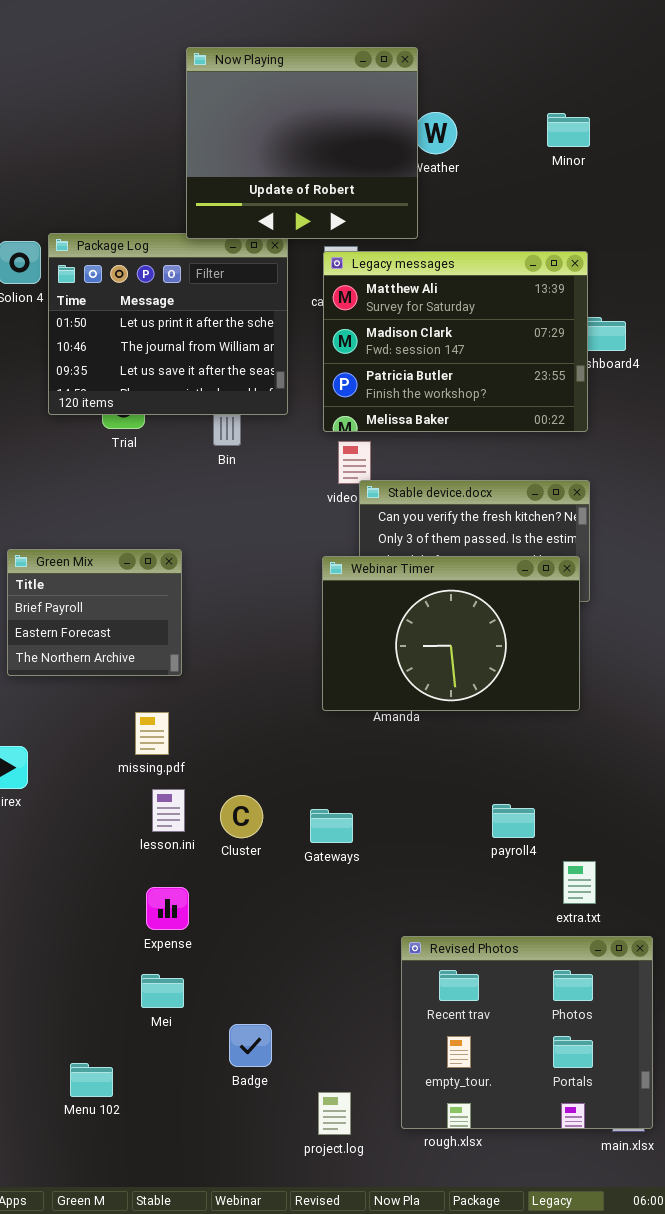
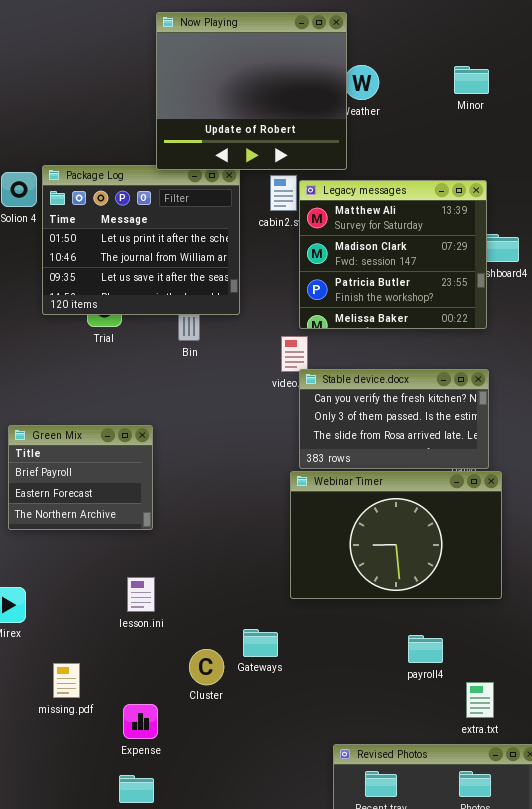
Legacy messages: [323,251,588,432] -> [299,180,487,329], resized
Webinar Timer: [322,556,580,711] -> [290,471,502,599], moved
missing.pdf: [135,712,169,755] -> [53,663,80,698], moved
lesson.ini: [152,789,185,832] -> [127,577,155,612], moved
Cluster: [220,795,263,838] -> [189,649,224,685], moved
Gateways: [310,809,353,843] -> [243,629,278,657], moved

